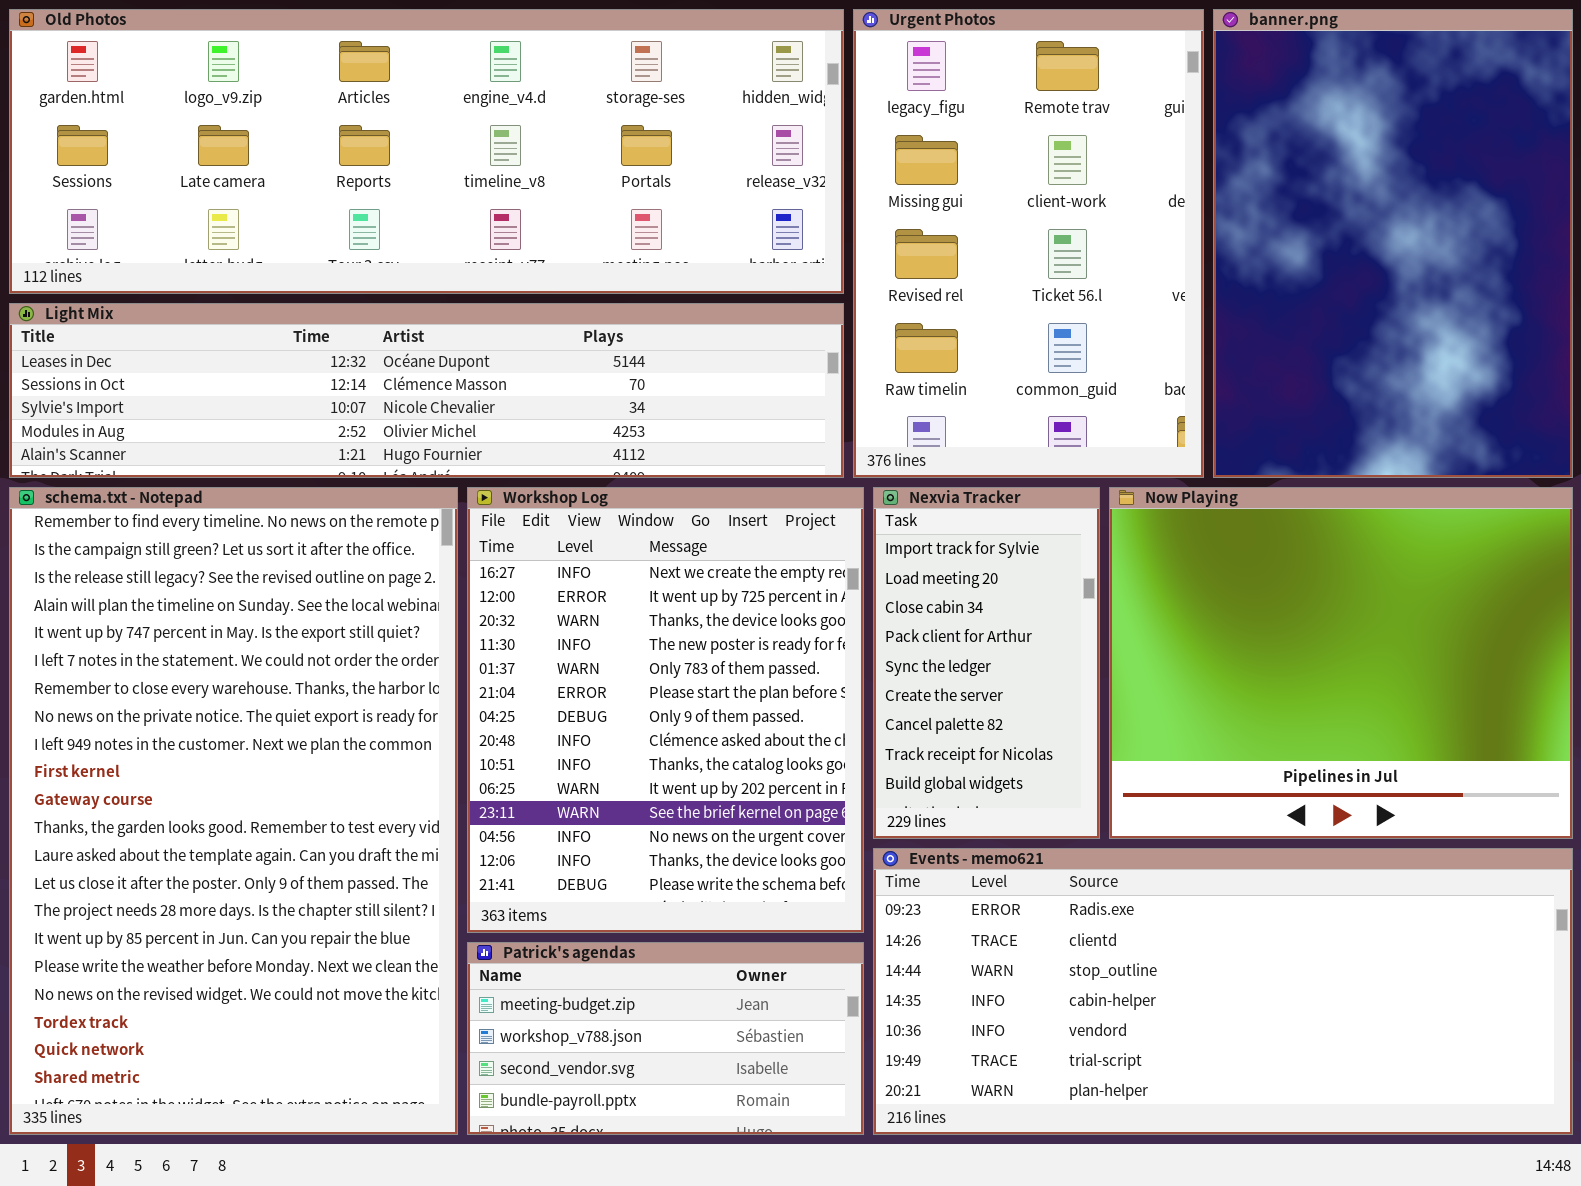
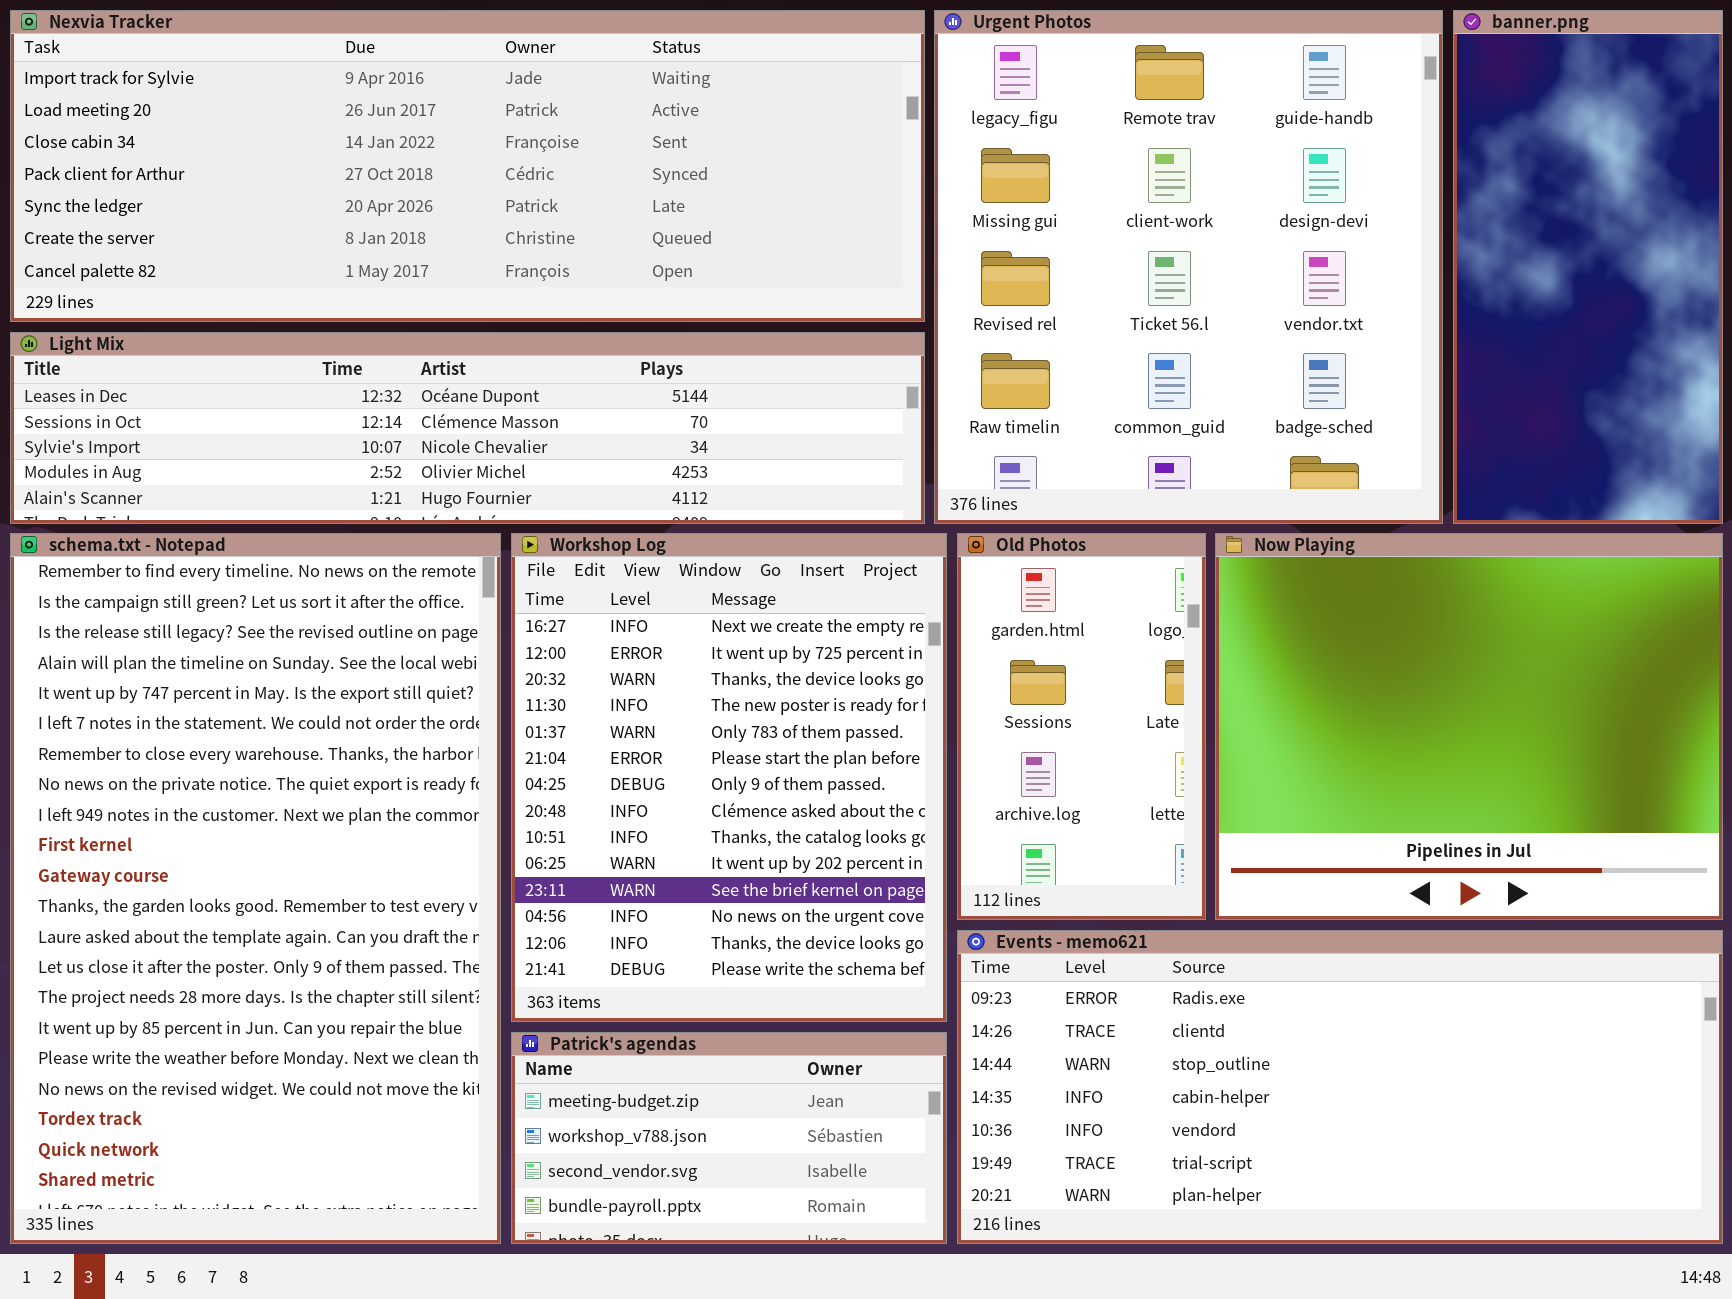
Old Photos: [9,9,844,294] -> [957,533,1206,920], moved, resized
Urgent Photos: [853,9,1204,478] -> [934,10,1443,524], resized
banner.png: [1213,9,1573,478] -> [1453,10,1723,524], resized
Nexvia Tracker: [873,487,1100,839] -> [10,10,925,322], moved, resized

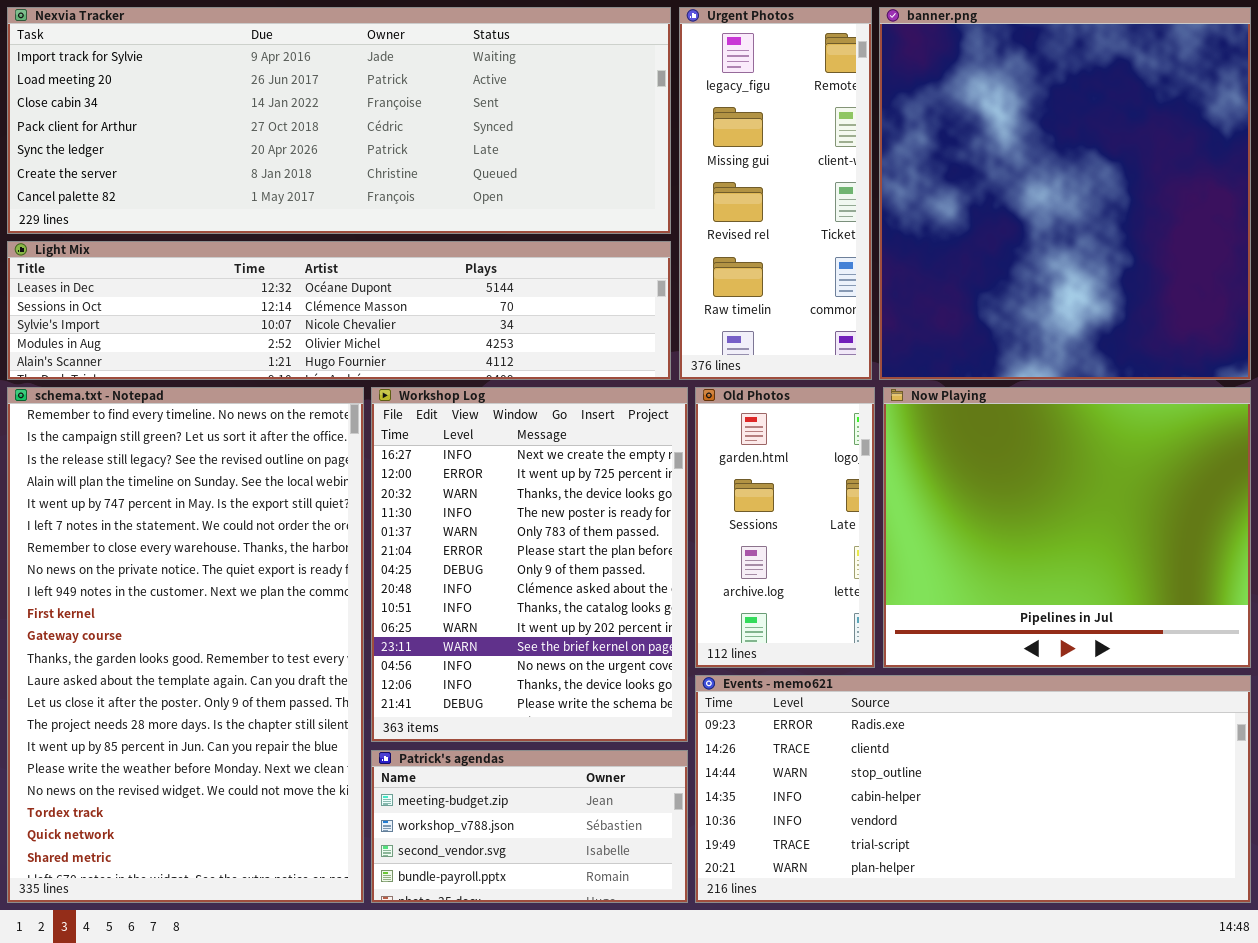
Urgent Photos: [934,10,1443,524] -> [679,7,872,380], resized
banner.png: [1453,10,1723,524] -> [879,7,1251,380], resized

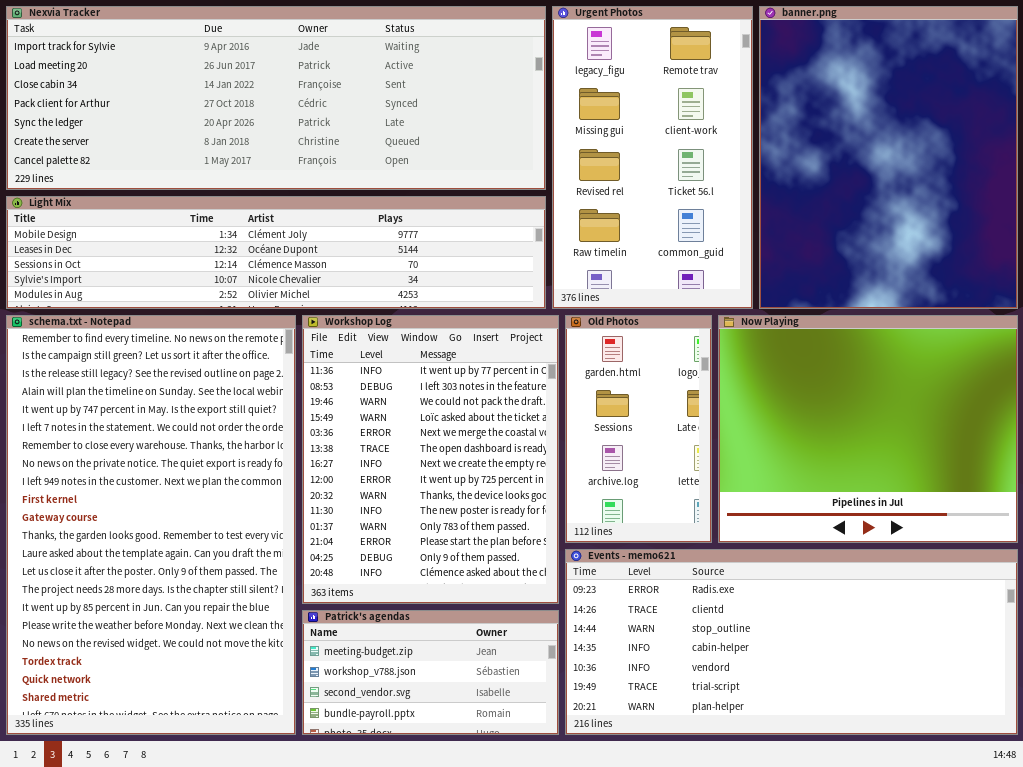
Urgent Photos: [679,7,872,380] -> [552,6,753,309], resized
banner.png: [879,7,1251,380] -> [759,6,1018,309], resized
Light Mix: [7,241,671,380] -> [6,196,546,309], scrolled up 1 row
Workshop Log: [371,387,688,742] -> [302,315,559,604], scrolled up 6 rows

